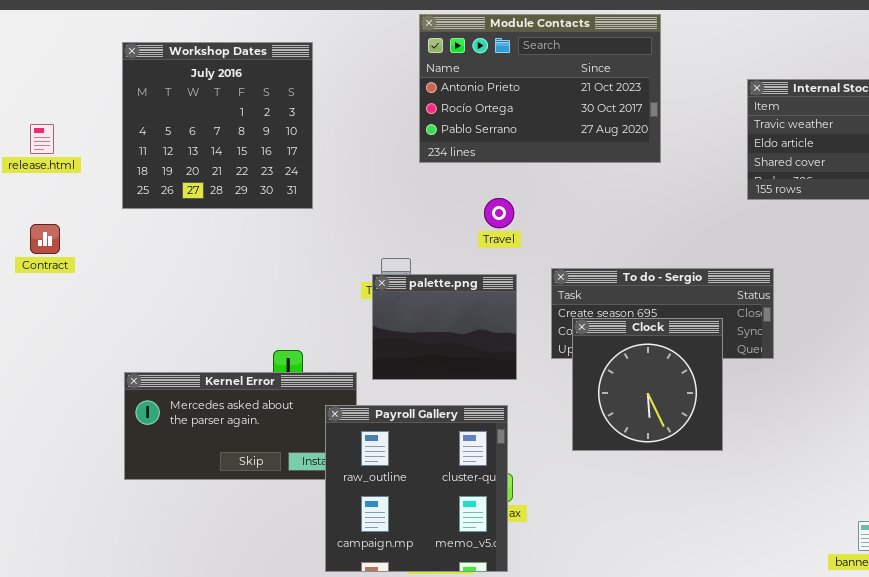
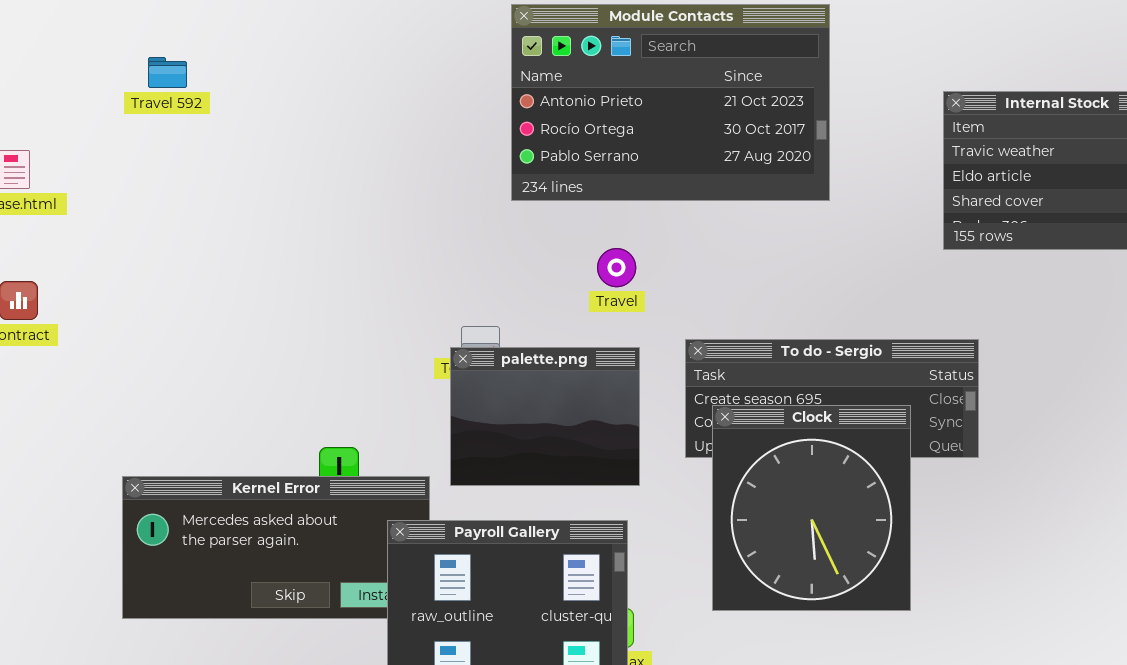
Workshop Dates: [122,42,313,209] -> none, closed
Clock: [572,318,723,451] -> [712,405,911,611], resized

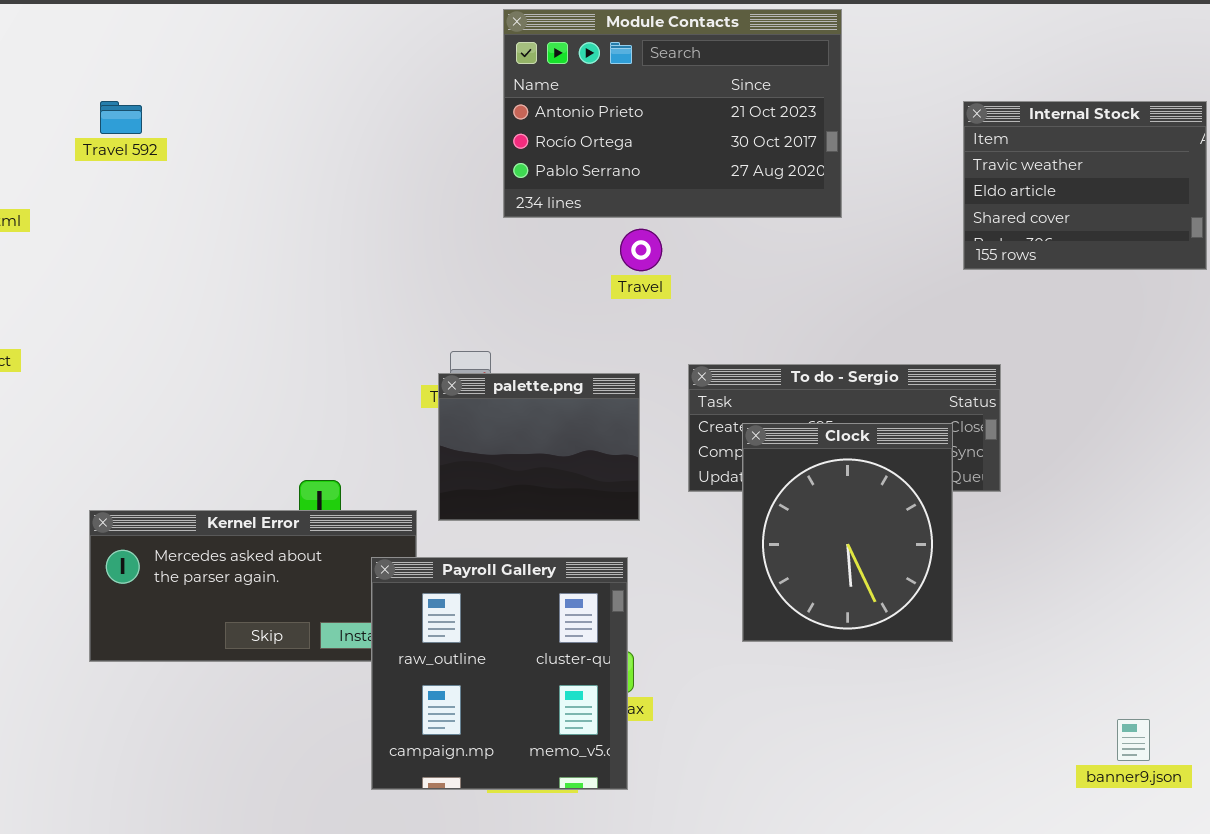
Travel 592: [148,57,187,88] -> [100,101,142,134], moved
Travel: [597,248,636,287] -> [620,229,662,271], moved
Clock: [712,405,911,611] -> [742,423,953,642], moved

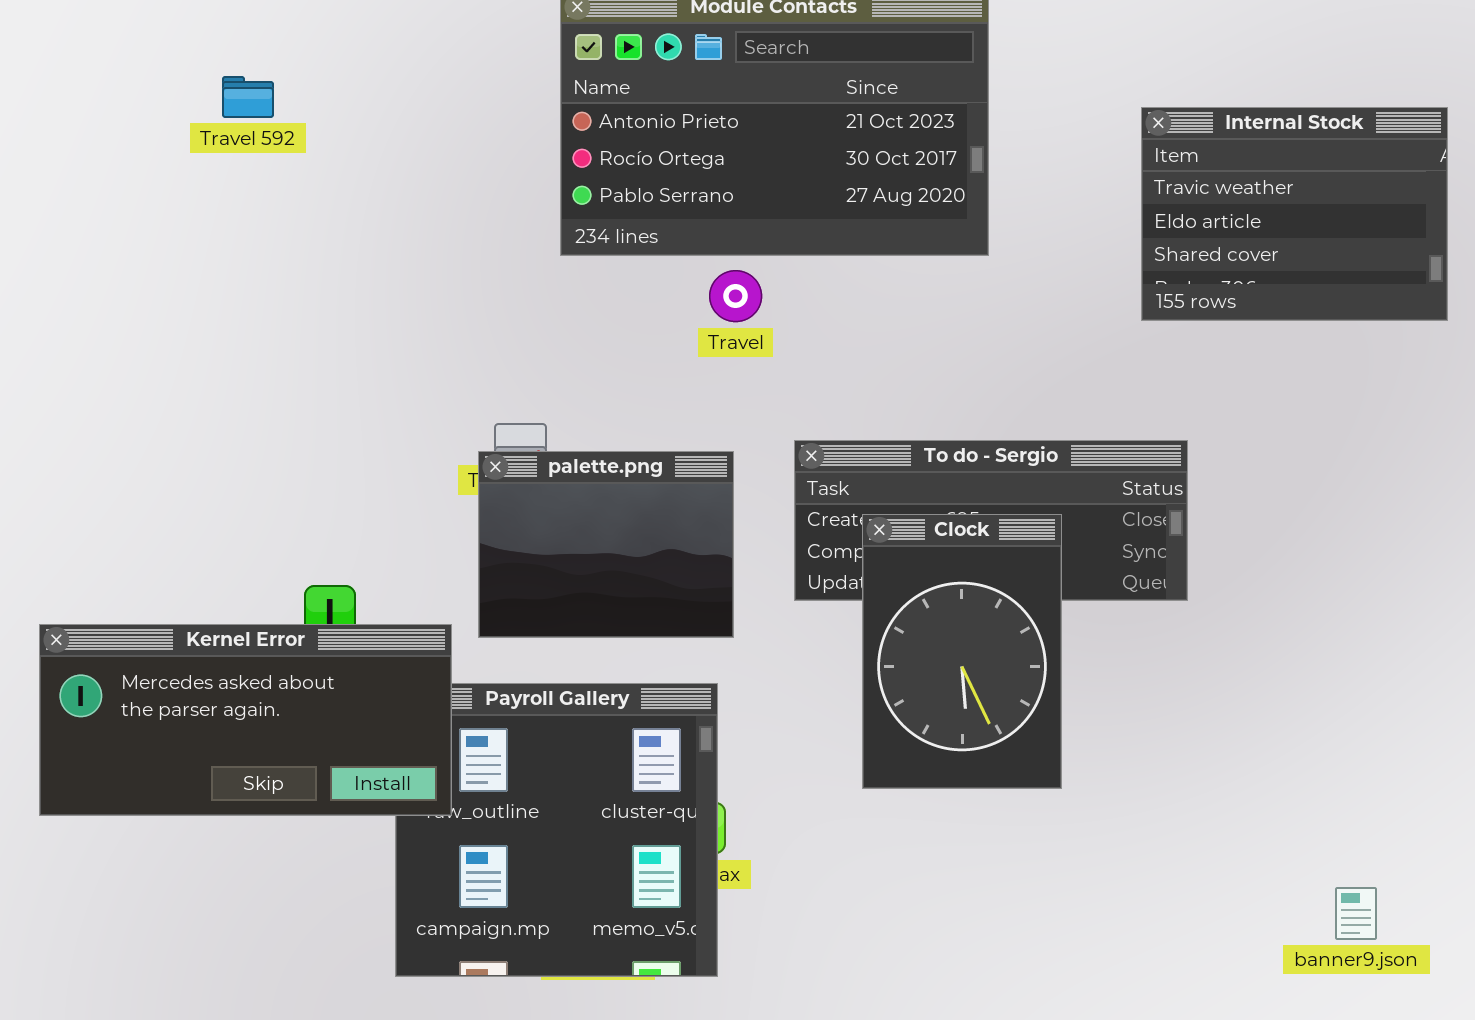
Travel 592: [100,101,142,134] -> [222,76,274,118], moved
Clock: [742,423,953,642] -> [862,514,1062,789], resized
Kernel Error: [89,510,417,662] -> [39,624,452,816], raised

